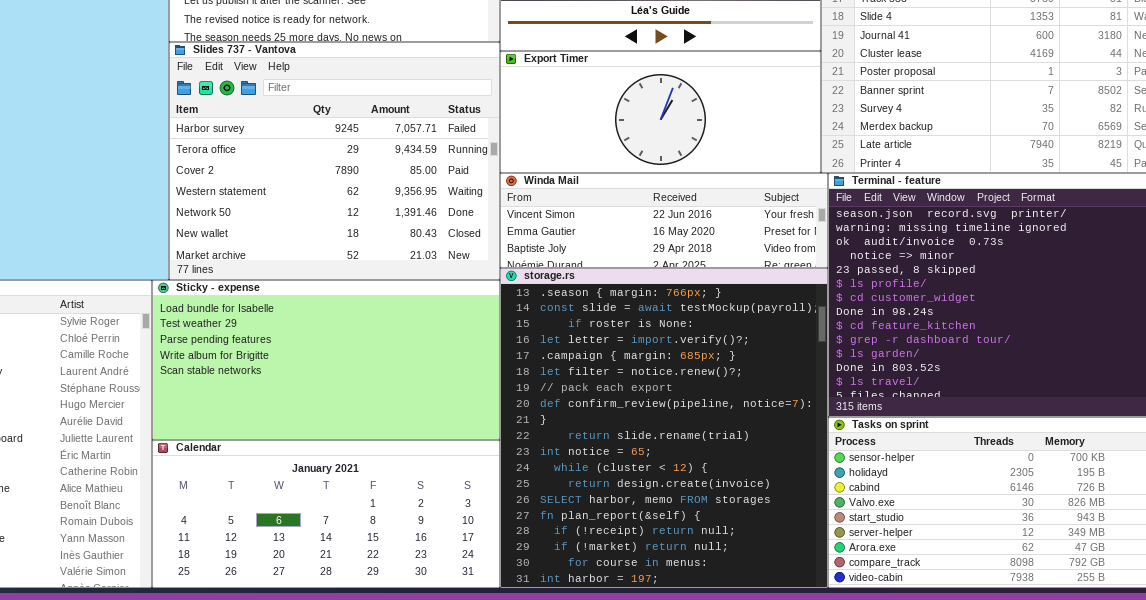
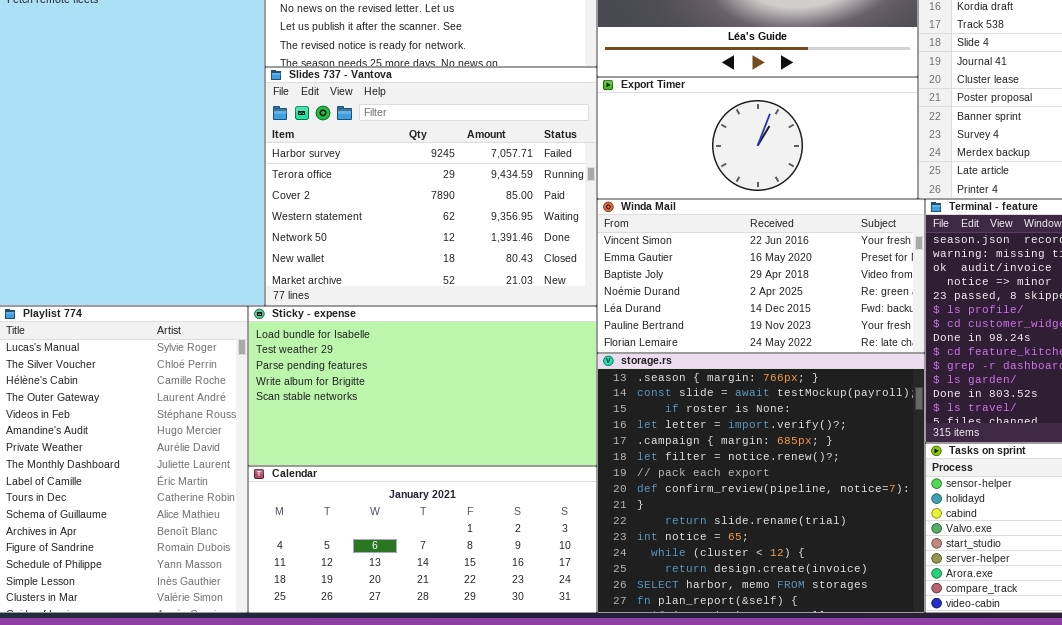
Winda Mail: [500,173,828,268] -> [597,199,925,353], resized
storage.rs: [500,268,828,588] -> [597,353,925,613], resized

